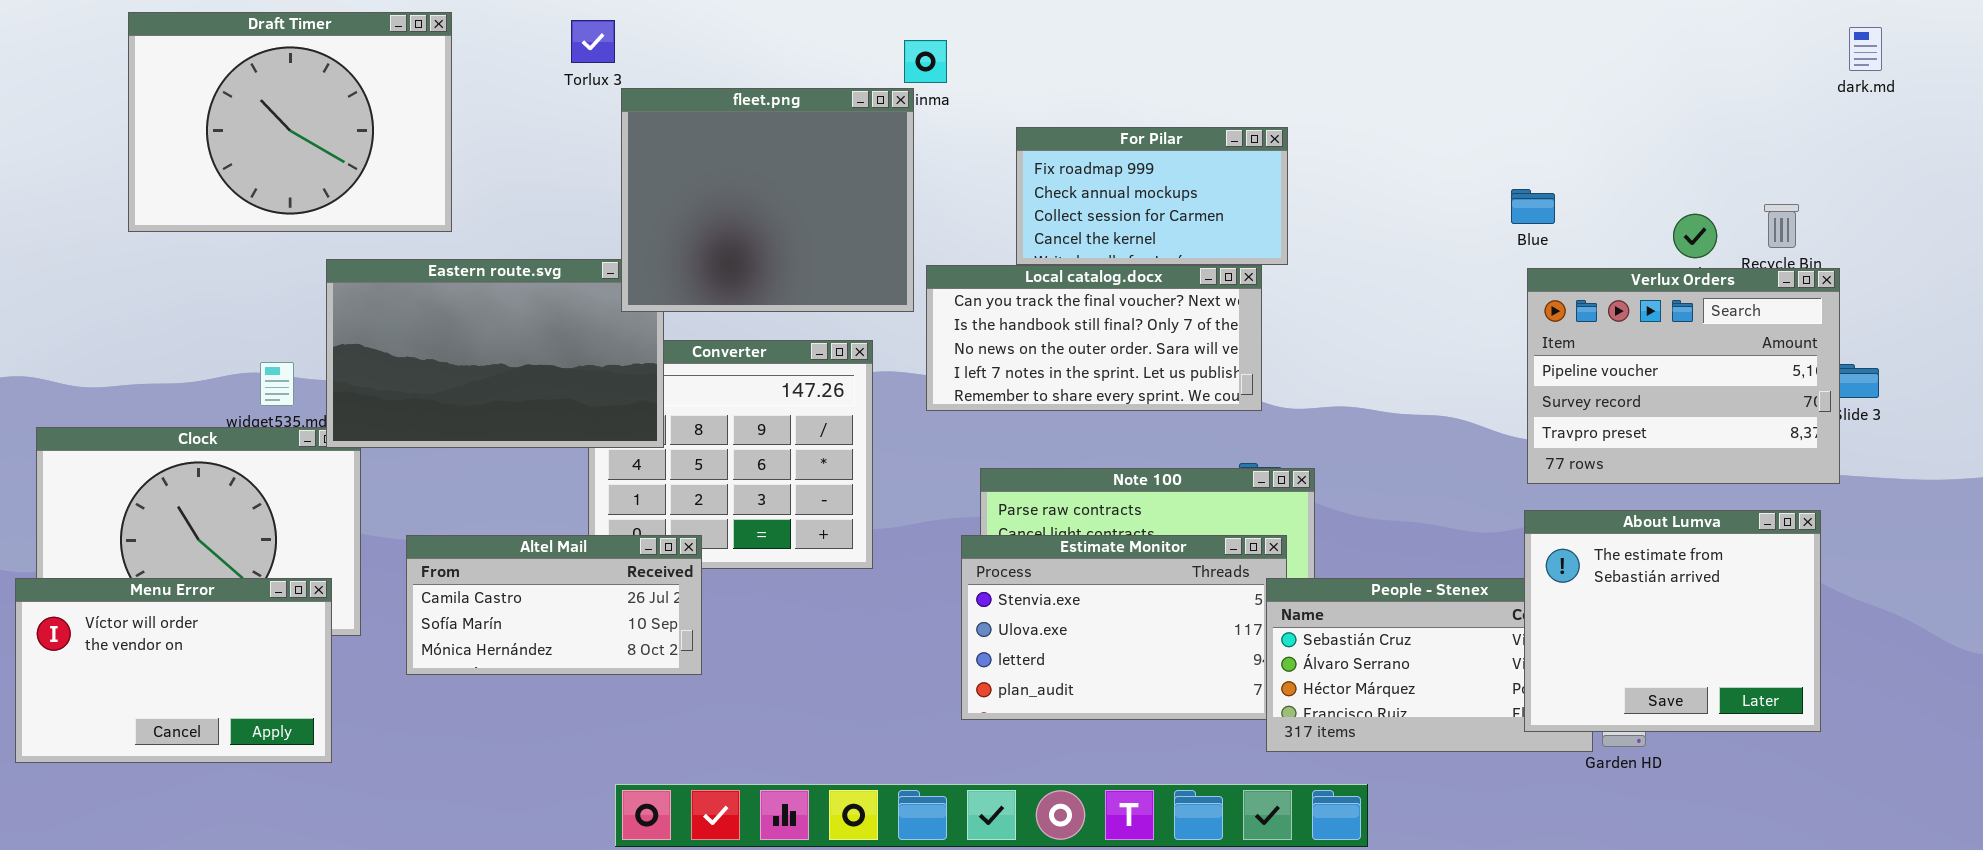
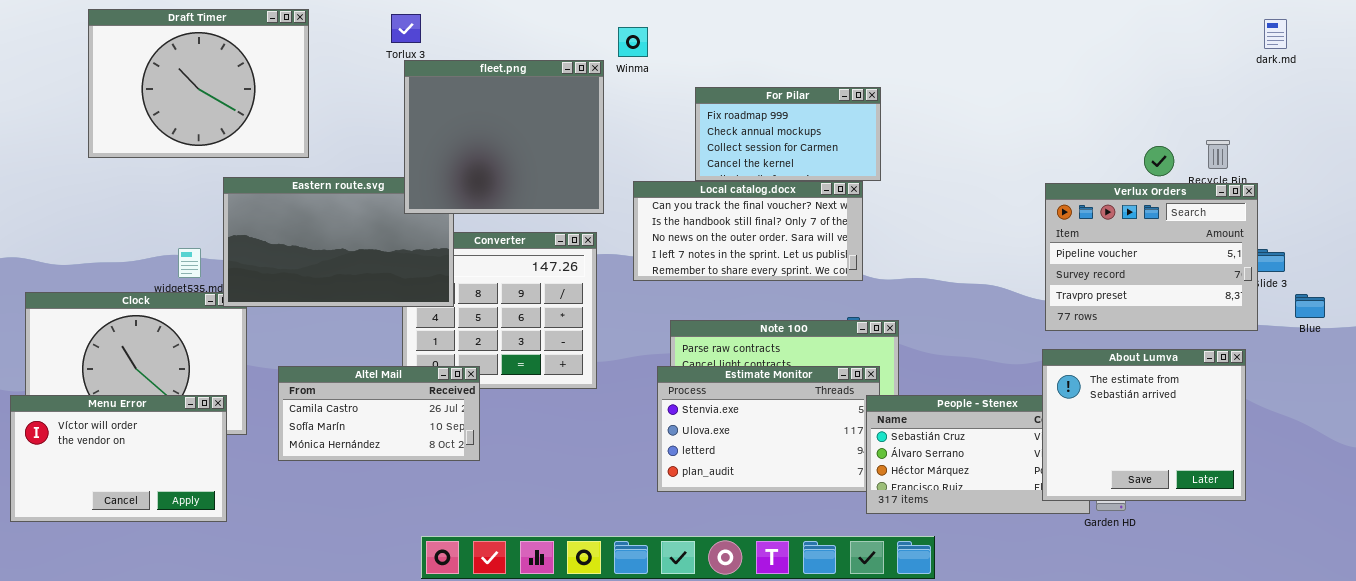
fleet.png: [621,88,914,312] -> [404,60,604,214], moved
Blue: [1511,189,1555,224] -> [1295,294,1325,318], moved

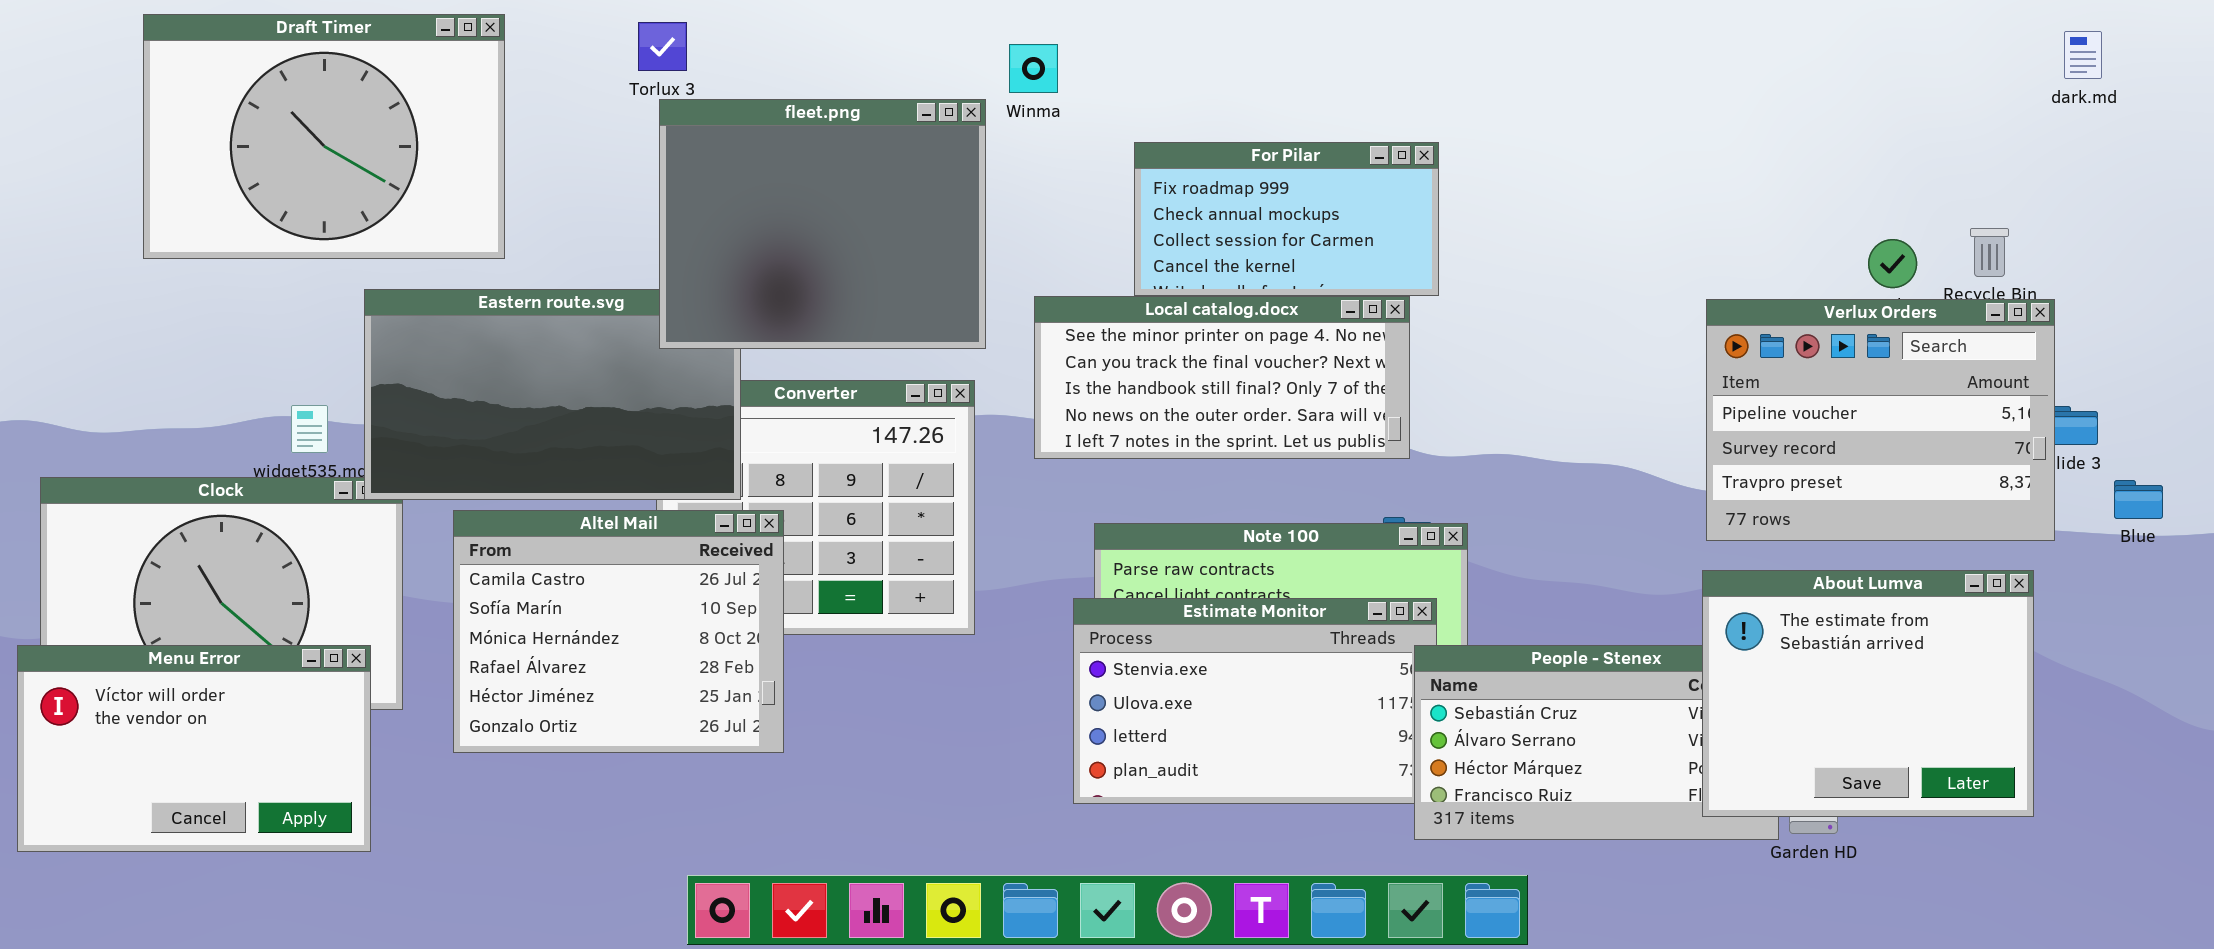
Local catalog.docx: [633,181,863,281] -> [1034,296,1410,459], scrolled up 1 row
Altel Mail: [278,366,480,461] -> [453,510,784,753], resized

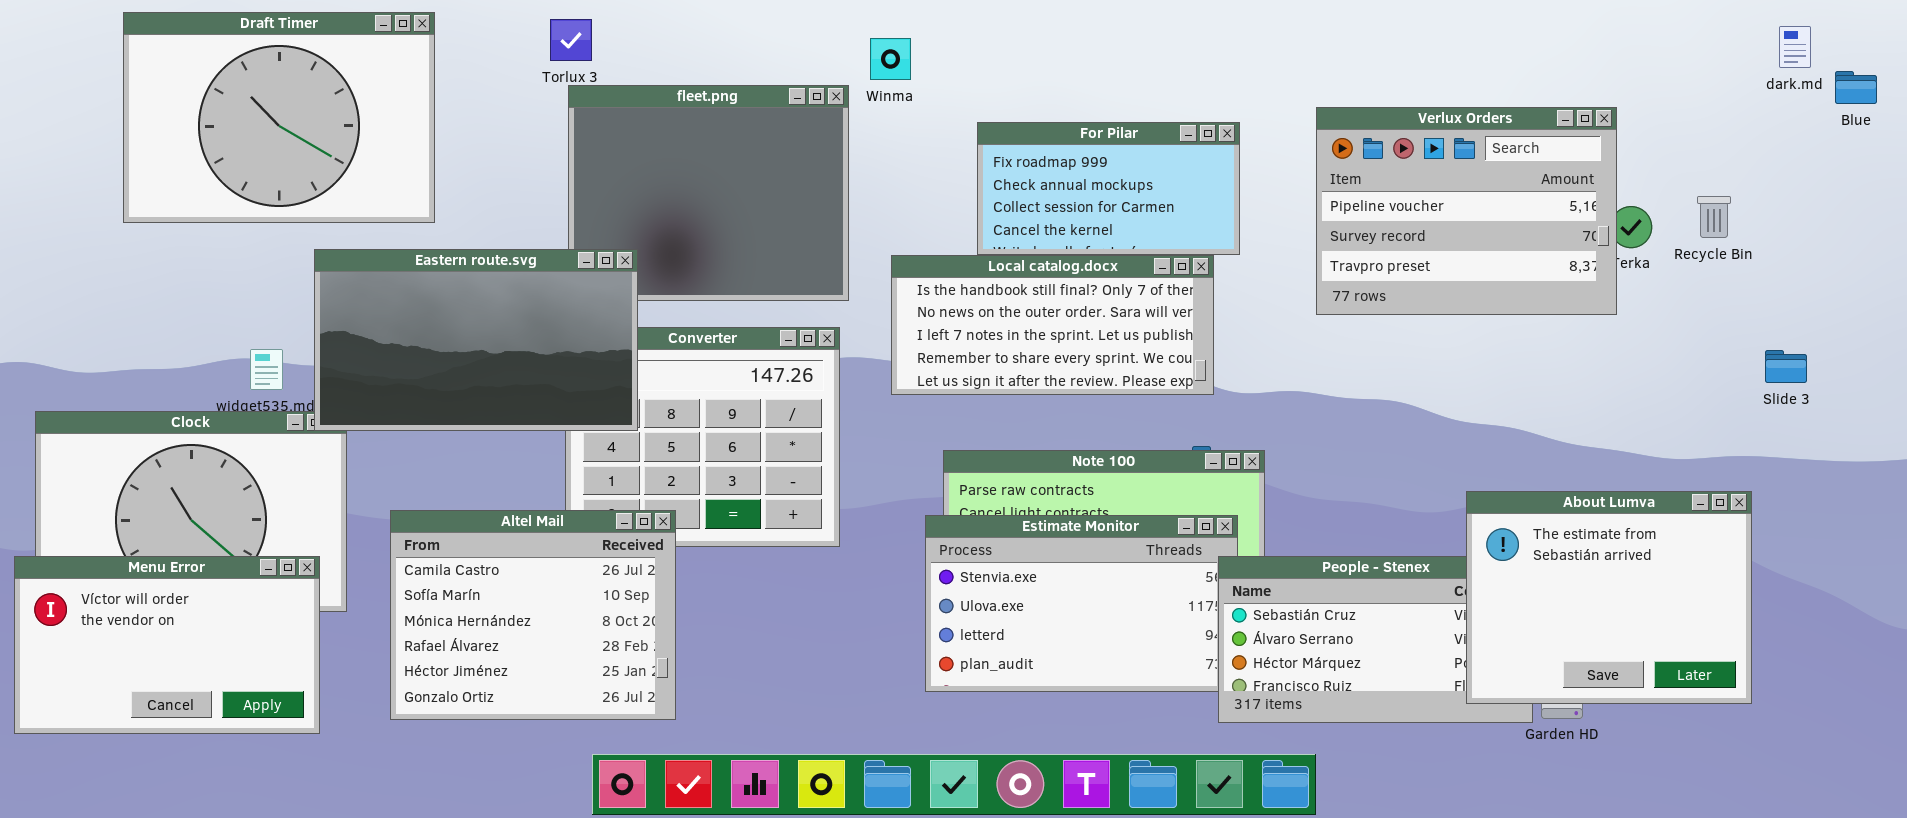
Eastern route.svg: [364,289,741,500] -> [314,249,638,431], raised
Local catalog.docx: [1034,296,1410,459] -> [891,255,1214,395], scrolled down 2 rows
Verlux Orders: [1706,299,2055,541] -> [1316,107,1617,315], moved
Blue: [2114,480,2163,519] -> [1835,71,1877,104], moved
Altel Mail: [453,510,784,753] -> [390,510,676,720], moved

